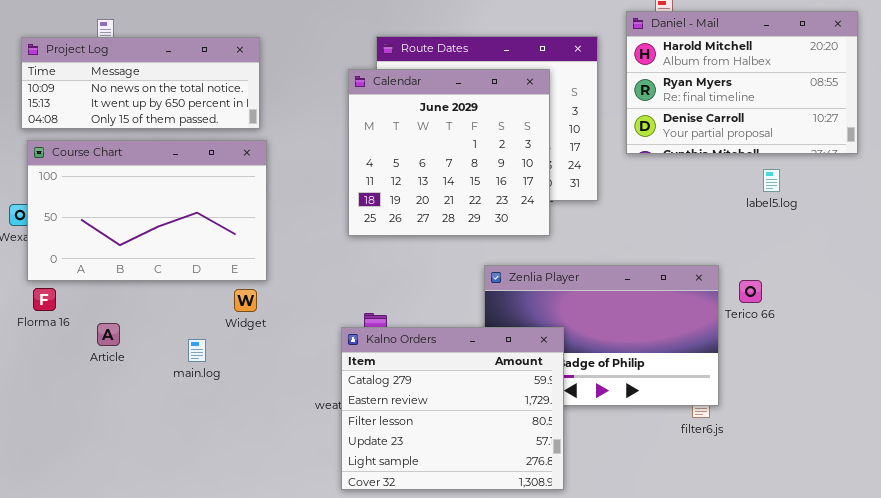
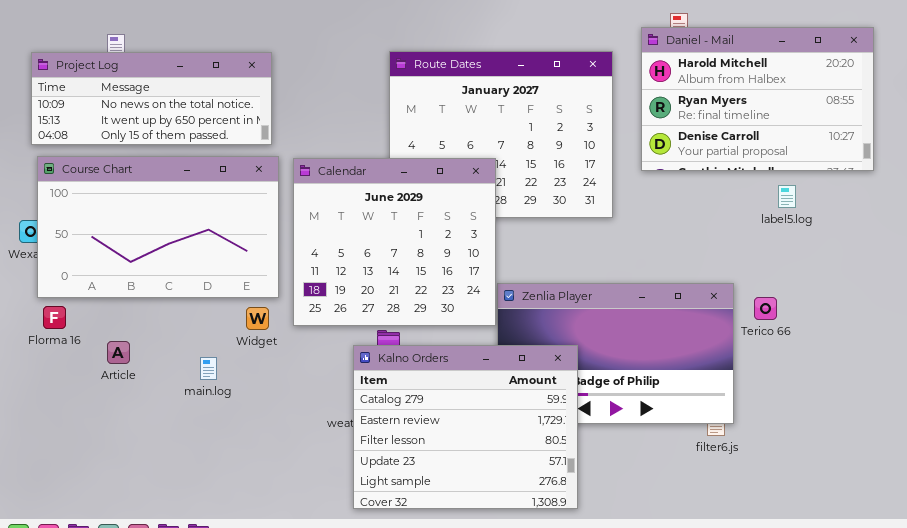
Calendar: [348,69,550,236] -> [293,158,496,326], moved

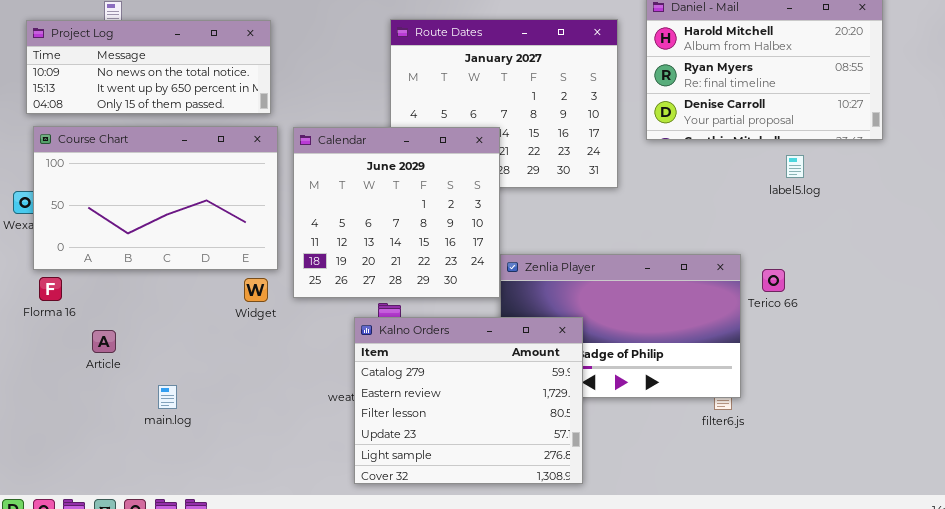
Article: [107,341,130,364] -> [92,330,116,353], moved
main.log: [200,357,217,380] -> [158,385,177,409], moved

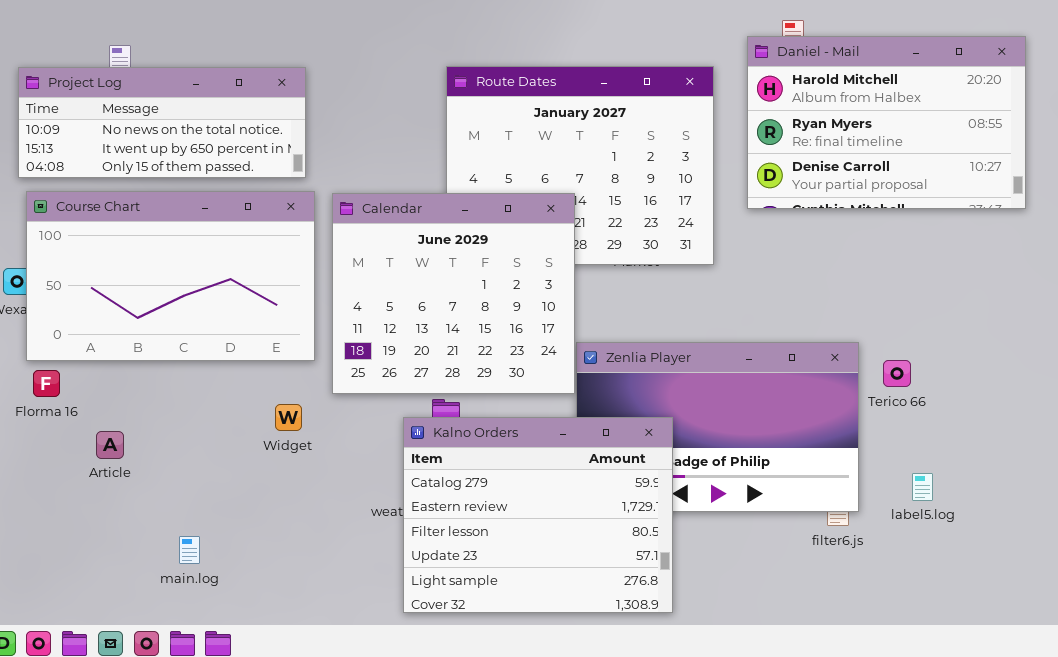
label5.log: [786,155,804,178] -> [912,473,933,501], moved
Widget: [244,278,268,302] -> [275,404,302,431], moved
main.log: [158,385,177,409] -> [179,536,200,564], moved

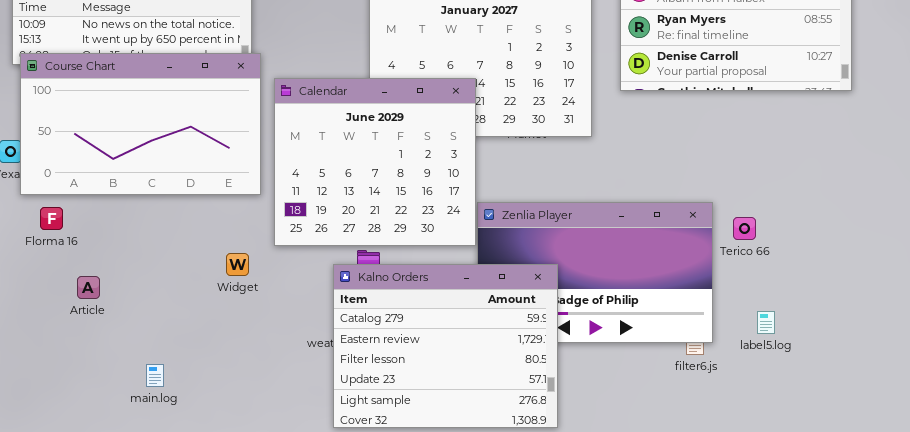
Course Chart: [26,191,315,361] -> [20,53,261,195], moved
Florma 16: [33,370,60,397] -> [40,207,63,230], moved

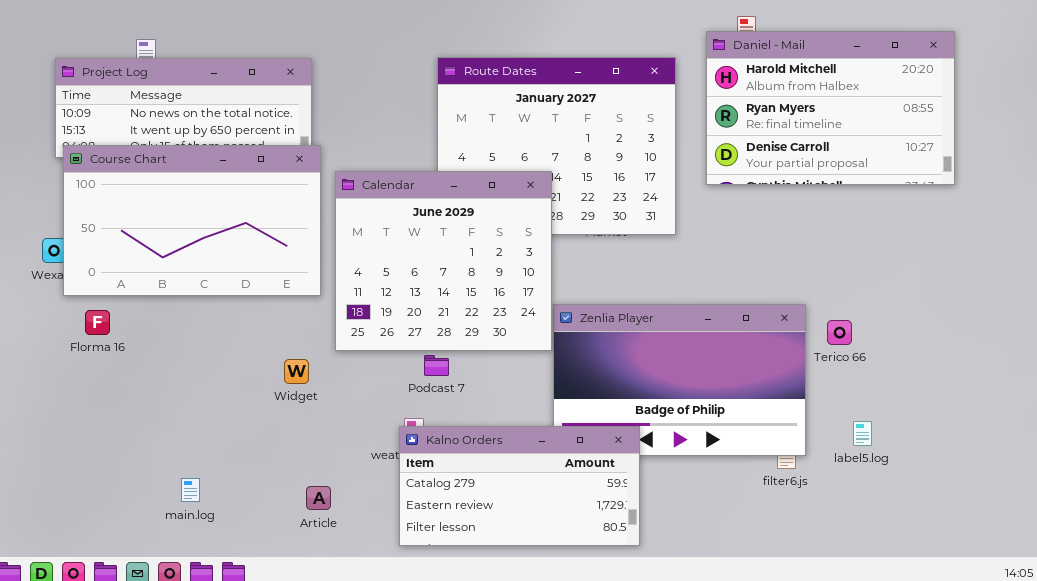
Kalno Orders: [333,264,558,428] -> [399,426,640,546], resized
Article: [77,276,100,299] -> [306,486,331,510], moved
main.log: [146,364,164,387] -> [181,478,200,502], moved

